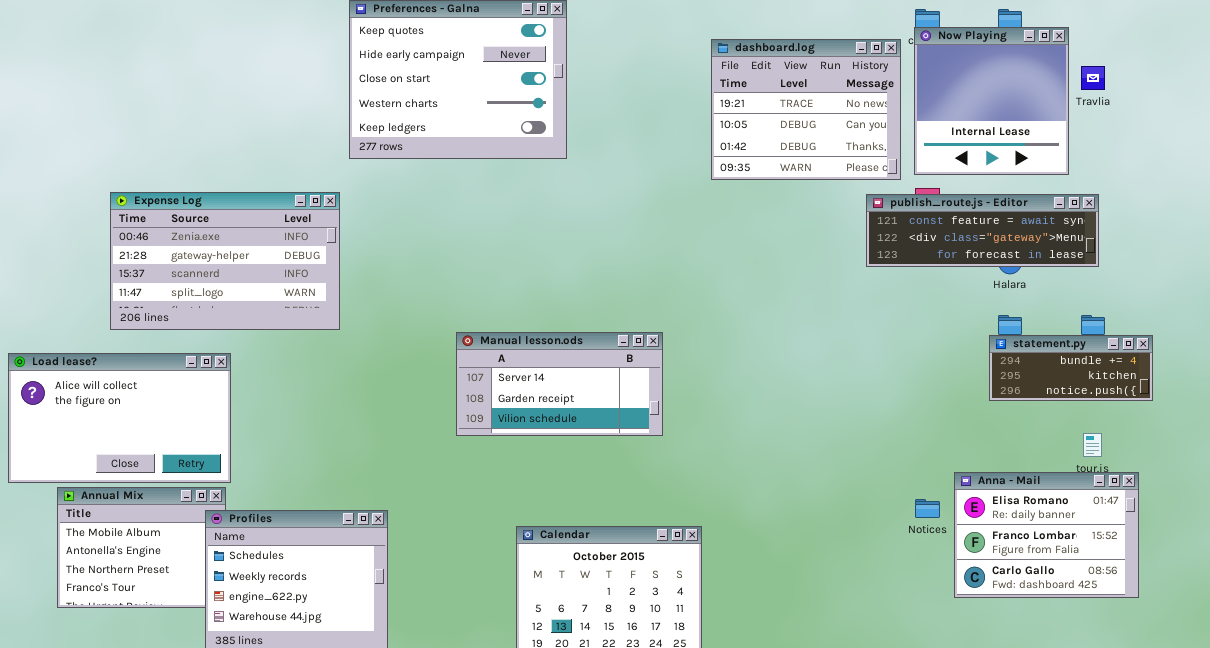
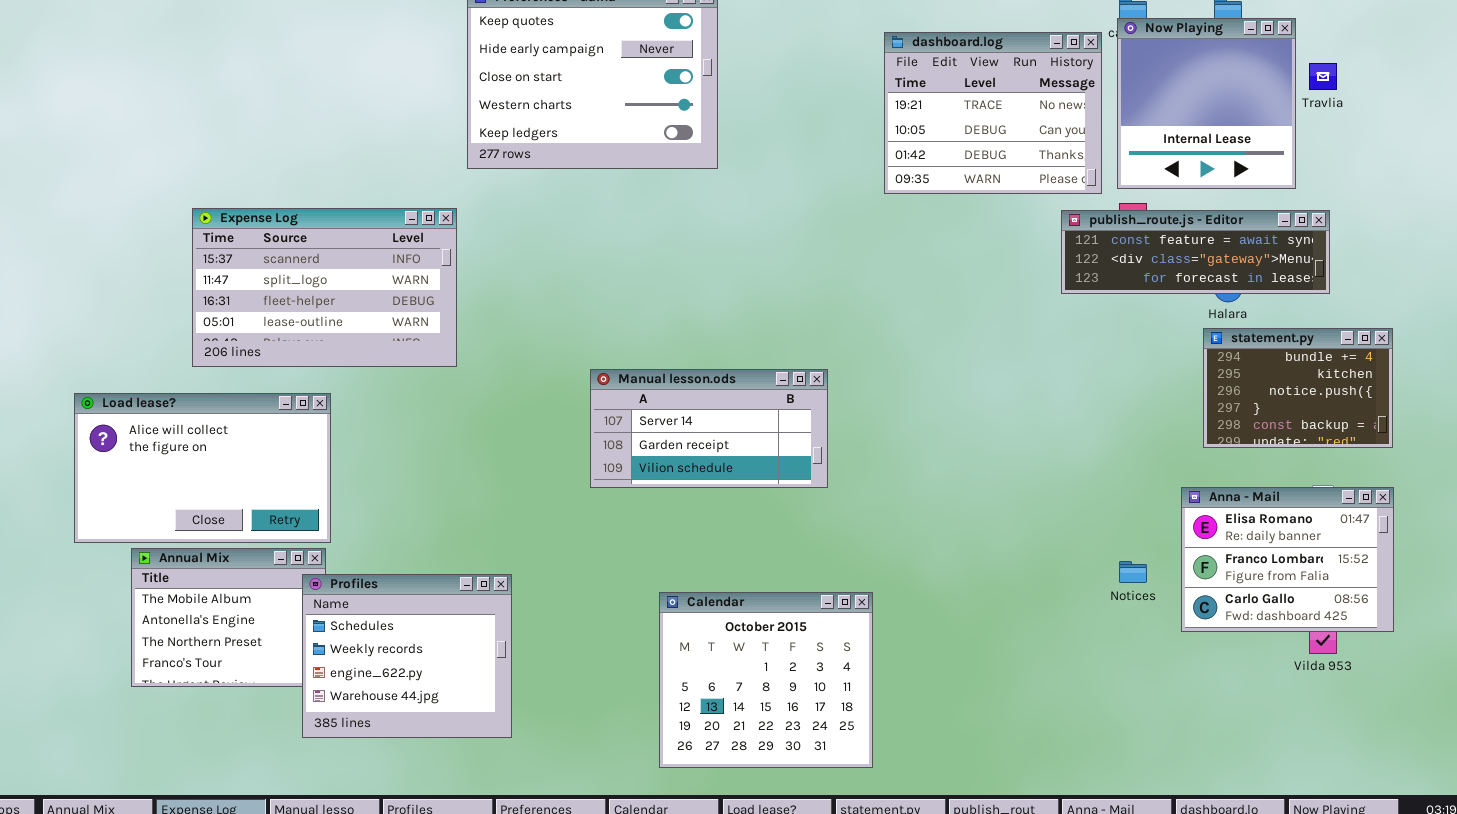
Expense Log: [110,192,340,330] -> [192,208,457,367], scrolled down 2 rows
statement.py: [989,335,1153,401] -> [1203,328,1393,448], resized
Anna - Mail: [954,472,1139,598] -> [1181,487,1394,632], moved

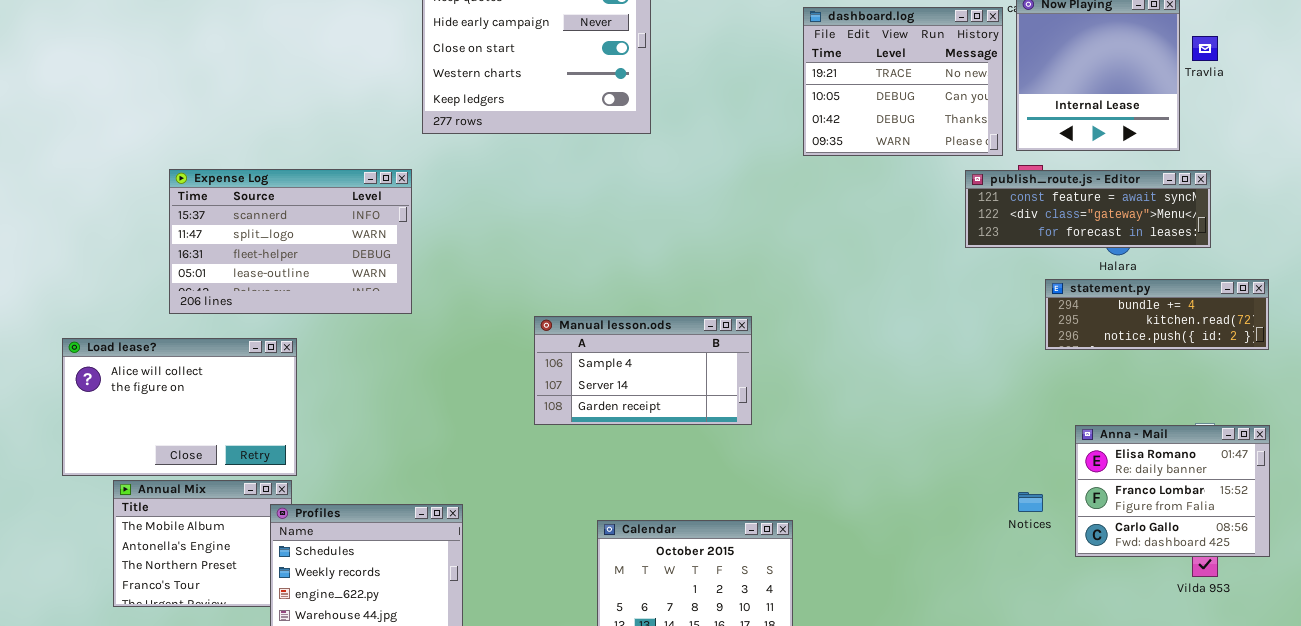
statement.py: [1203,328,1393,448] -> [1045,279,1269,350], resized
Manual lesson.ods: [590,369,828,488] -> [534,316,752,425], scrolled up 1 row

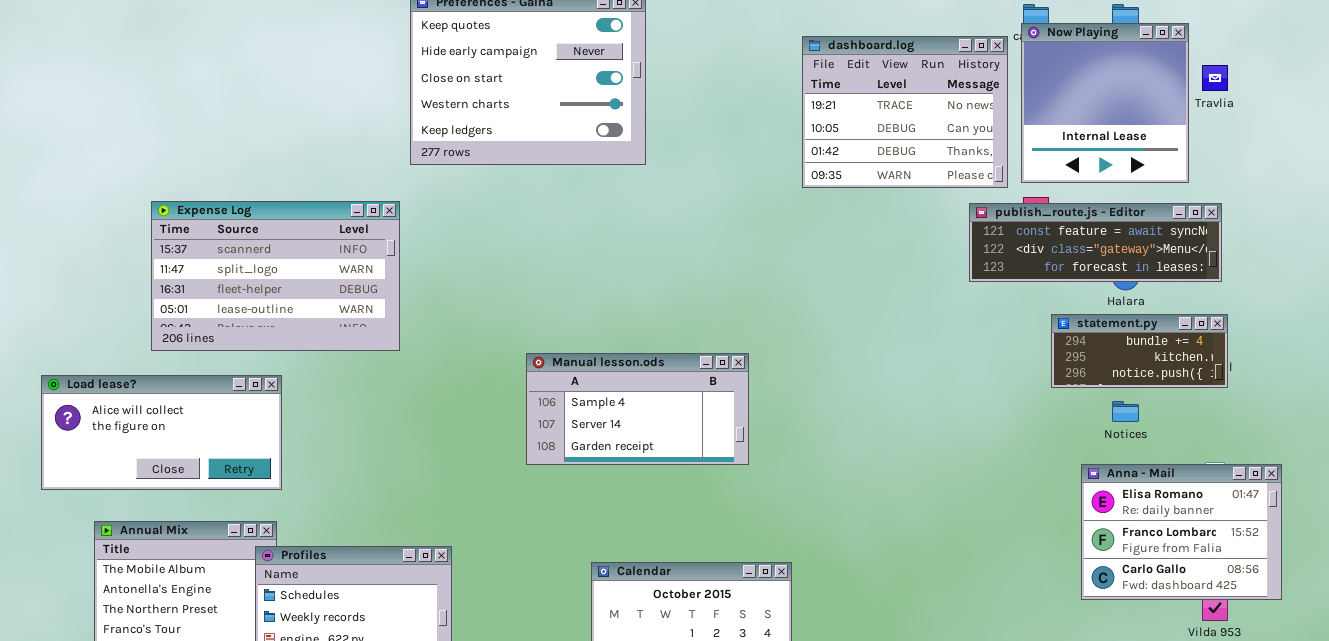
statement.py: [1045,279,1269,350] -> [1051,314,1228,388], resized
Load lease?: [62,338,297,476] -> [41,375,282,490], resized
Notices: [1018,492,1043,512] -> [1112,401,1139,422], moved

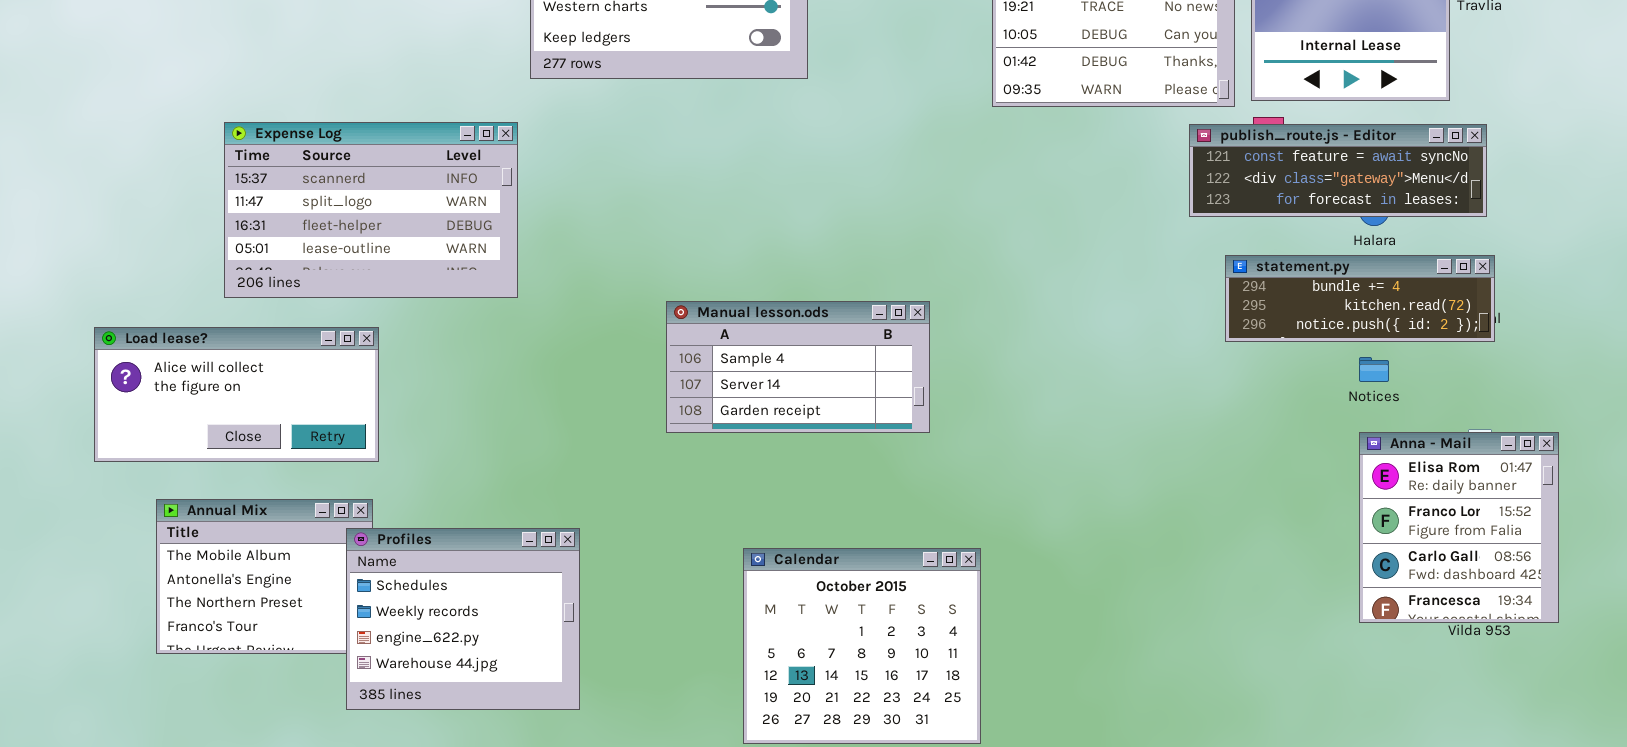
statement.py: [1051,314,1228,388] -> [1225,255,1495,342], resized
Anna - Mail: [1081,464,1282,600] -> [1359,432,1559,623], resized

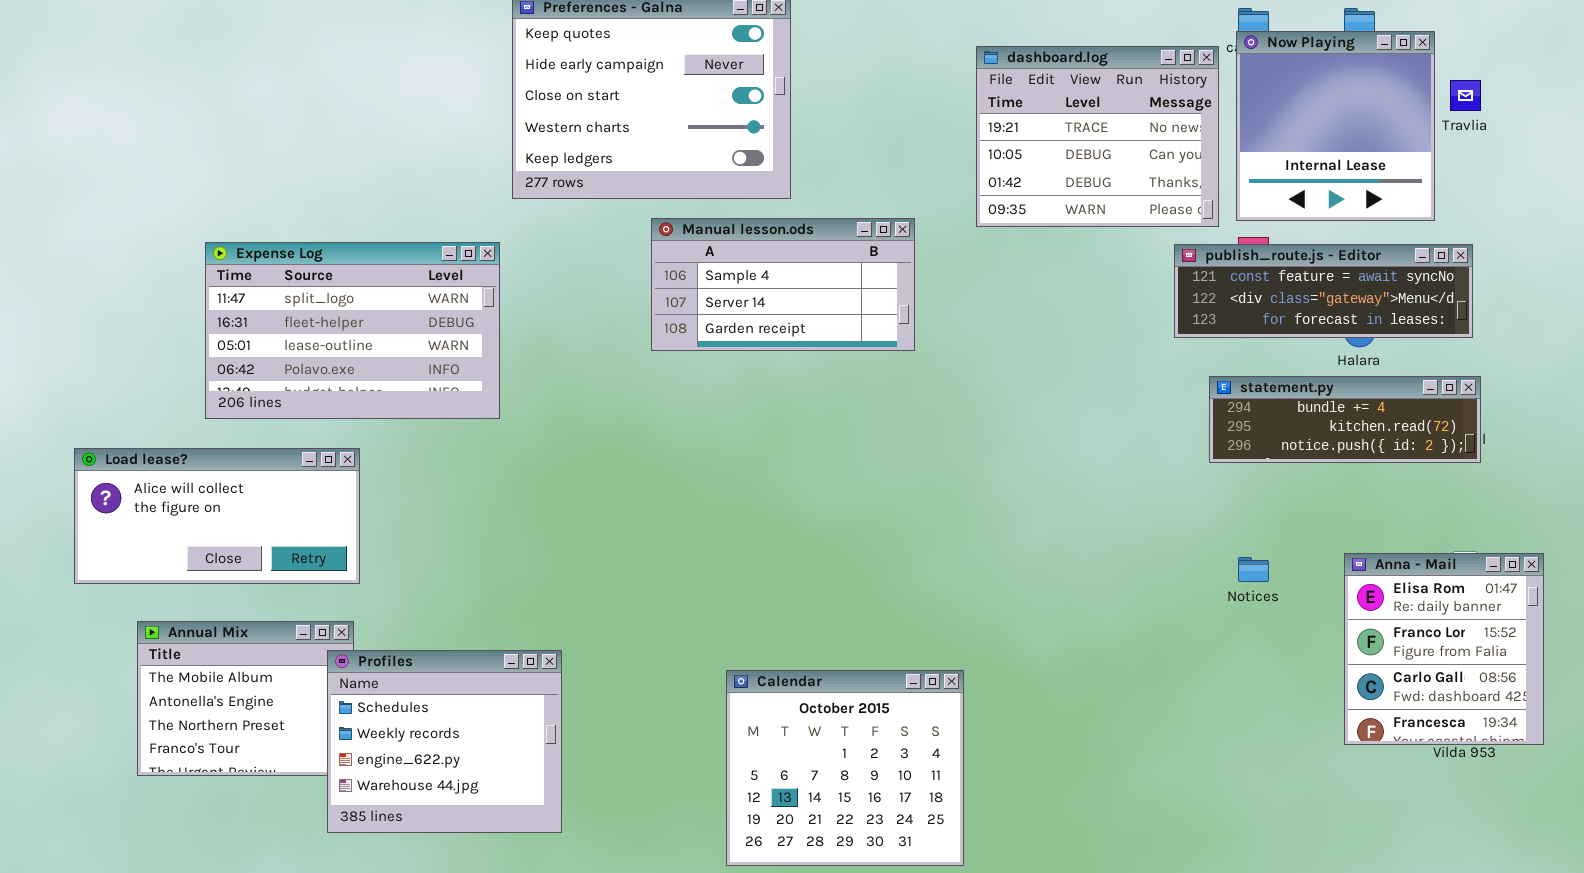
Expense Log: [224,122,518,298] -> [205,242,500,419], scrolled down 1 row
Manual lesson.ods: [666,301,930,433] -> [651,218,915,351], moved
Notices: [1359,357,1389,382] -> [1238,557,1269,582], moved

